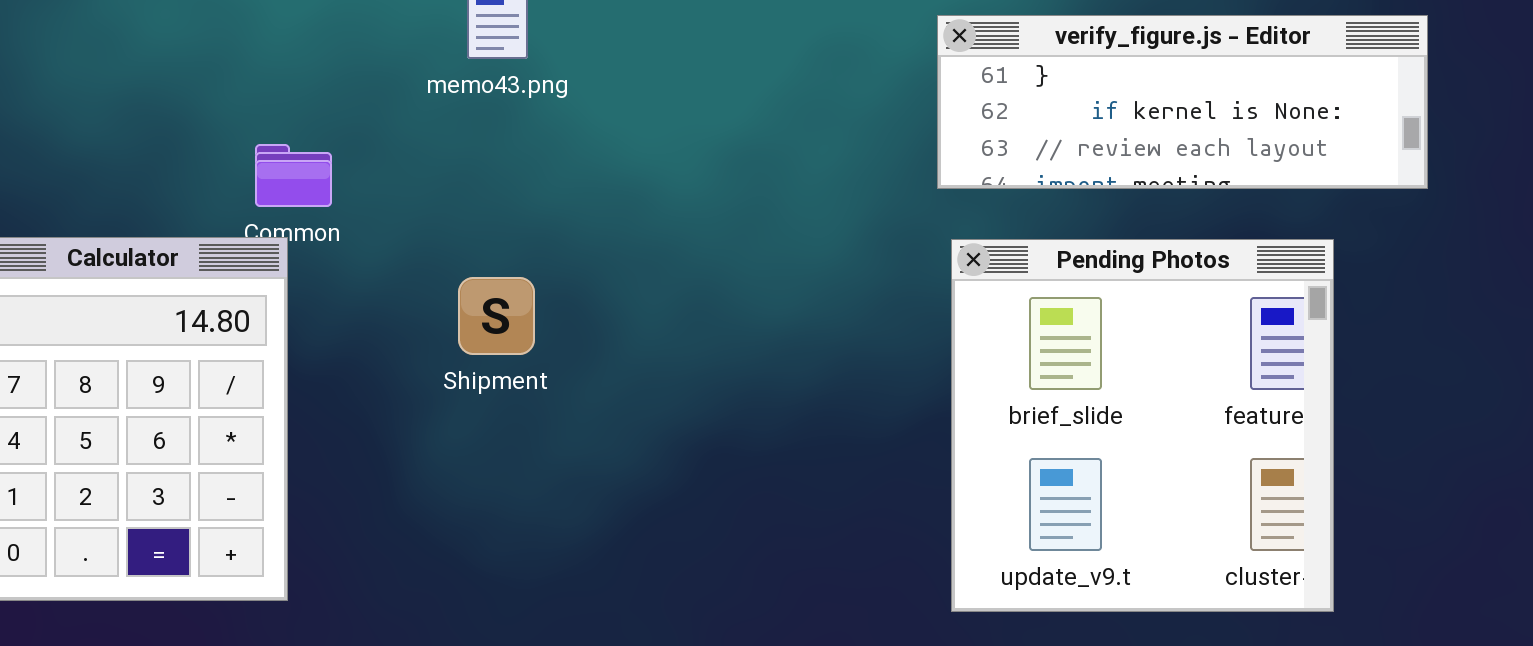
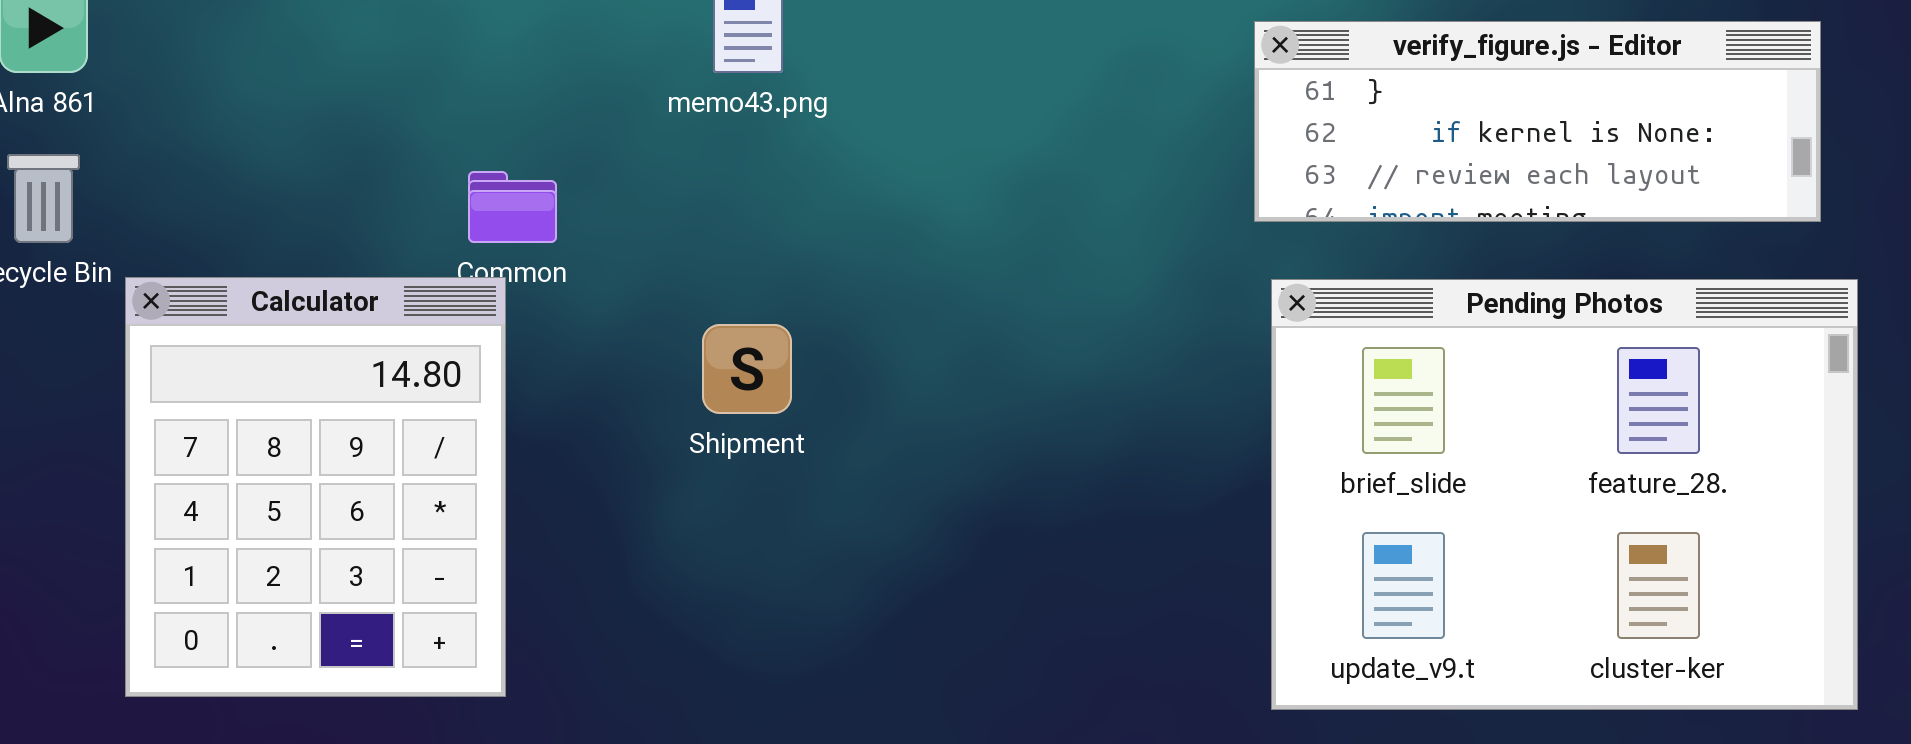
Pending Photos: [951,239,1334,612] -> [1271,279,1858,710], resized

